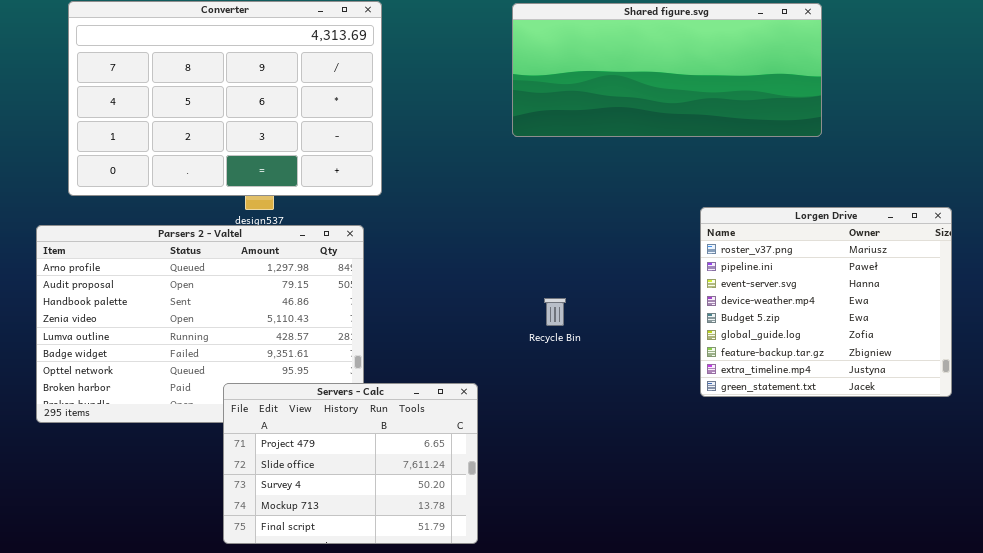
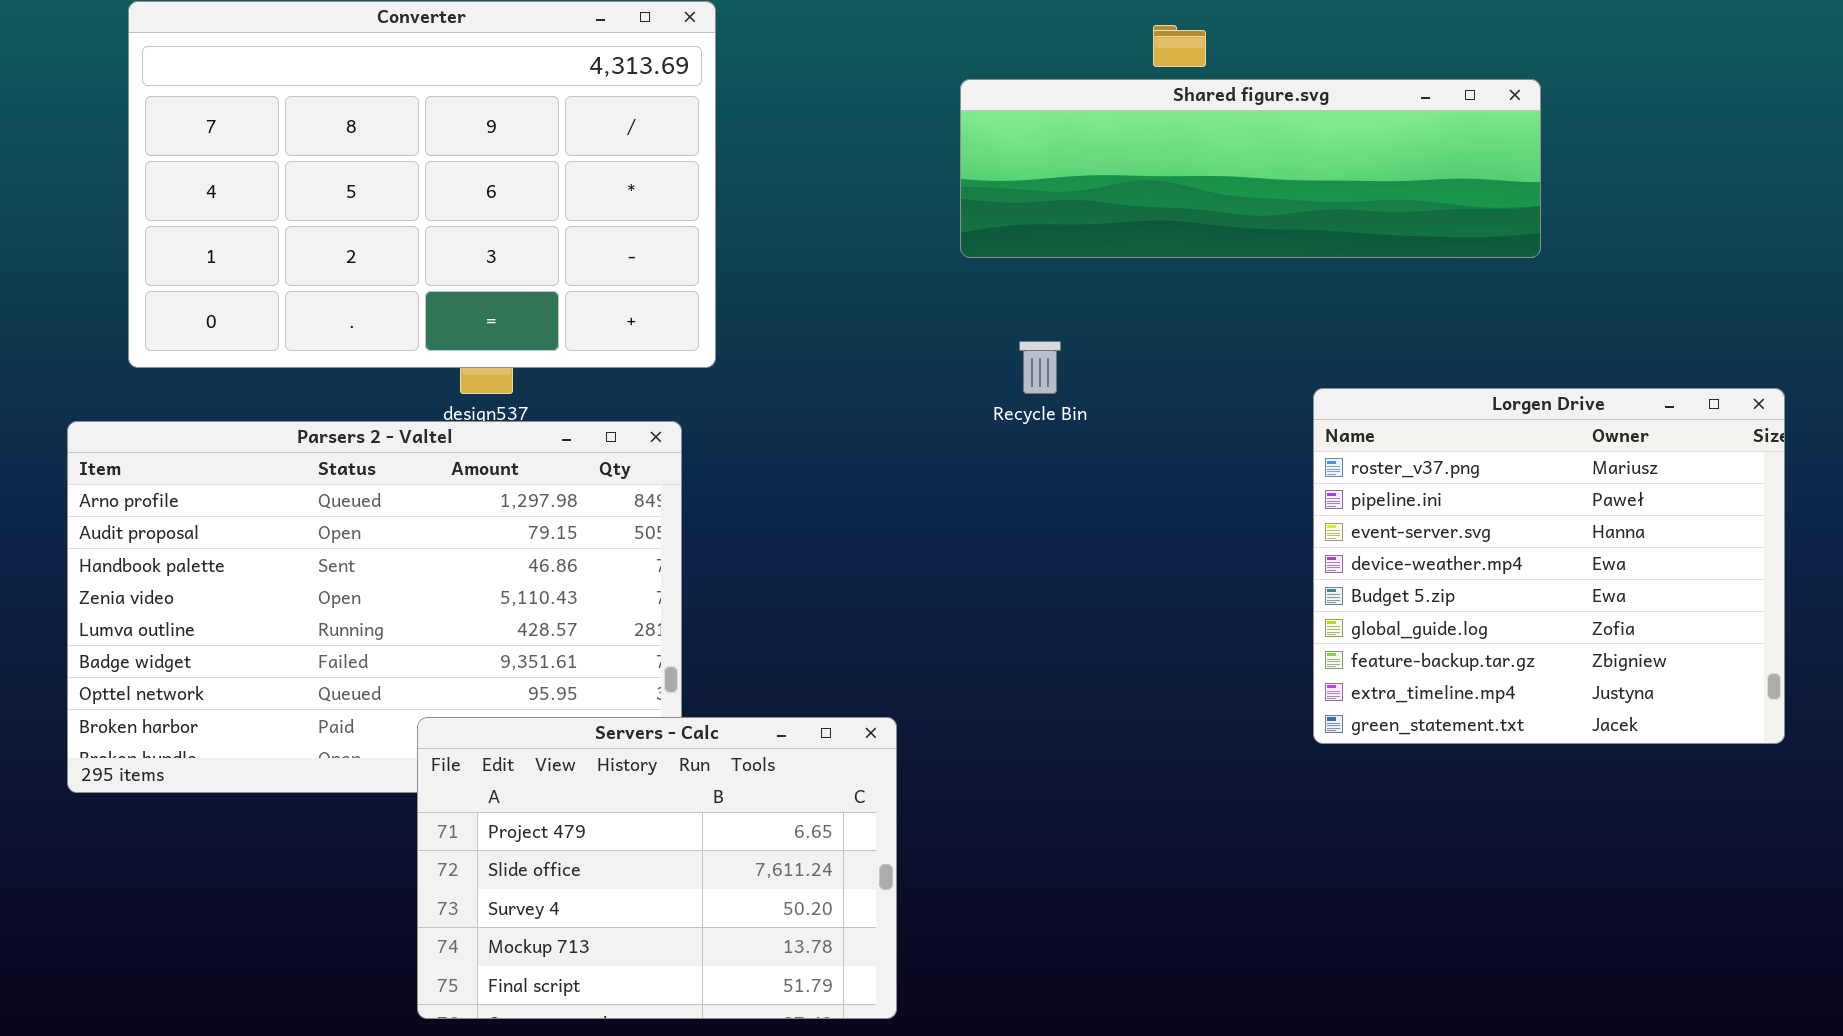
Shared figure.svg: [512,3,822,137] -> [960,79,1541,258], resized
Recycle Bin: [544,298,566,326] -> [1019,341,1061,394], moved

